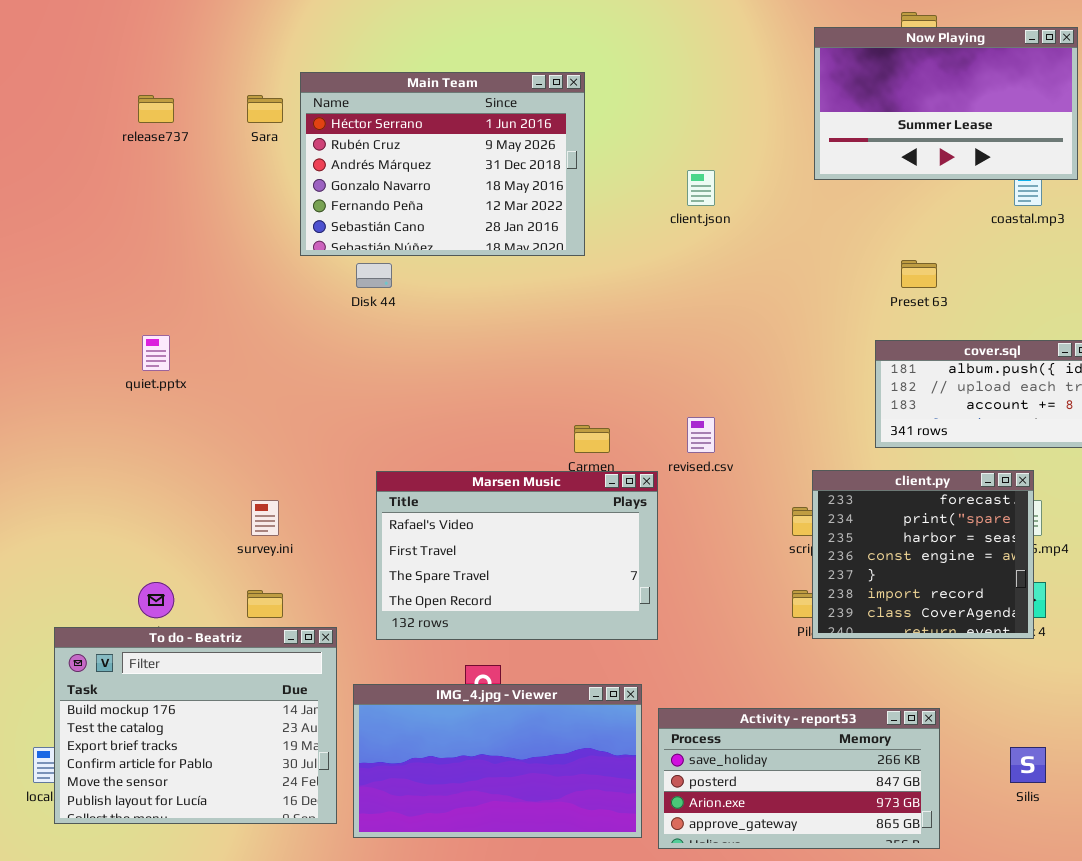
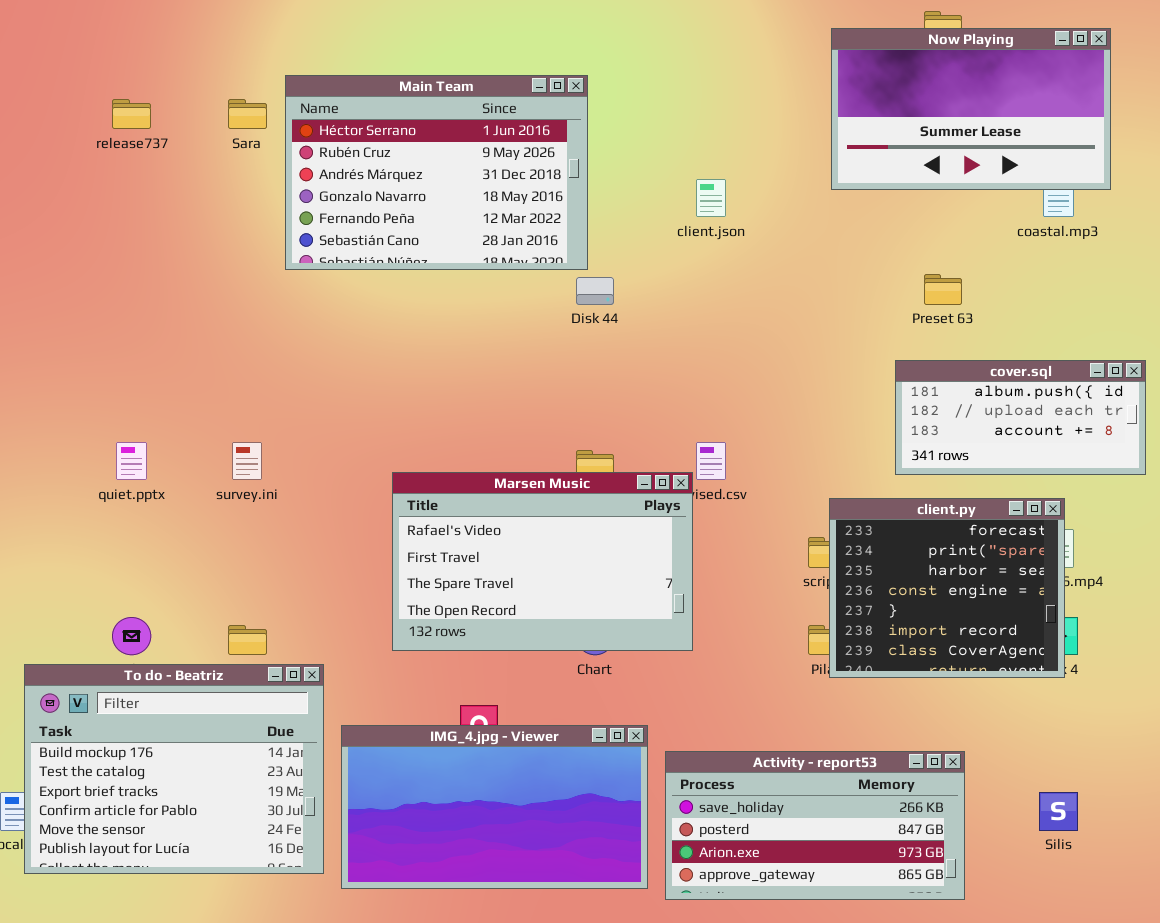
Disk 44: [356,263,392,288] -> [576,277,614,305], moved
quiet.pptx: [142,335,170,371] -> [116,442,147,480], moved
Marsen Music: [376,471,658,640] -> [392,472,693,651], moved
survey.ini: [251,500,279,536] -> [232,442,262,480], moved

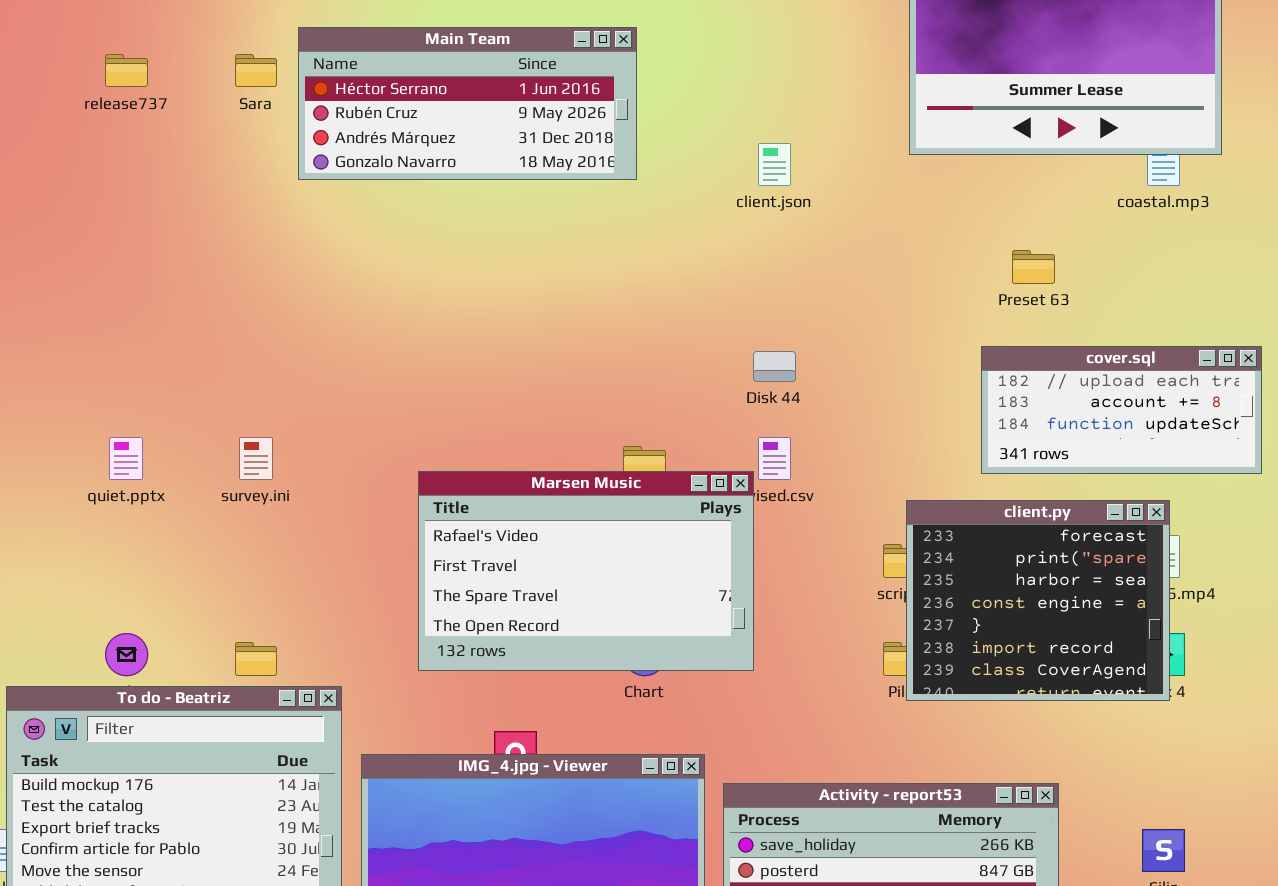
Main Team: [285,75,588,270] -> [298,27,637,180], resized
Disk 44: [576,277,614,305] -> [753,351,796,382], moved
cover.sql: [895,360,1146,475] -> [981,346,1262,474], scrolled down 1 row

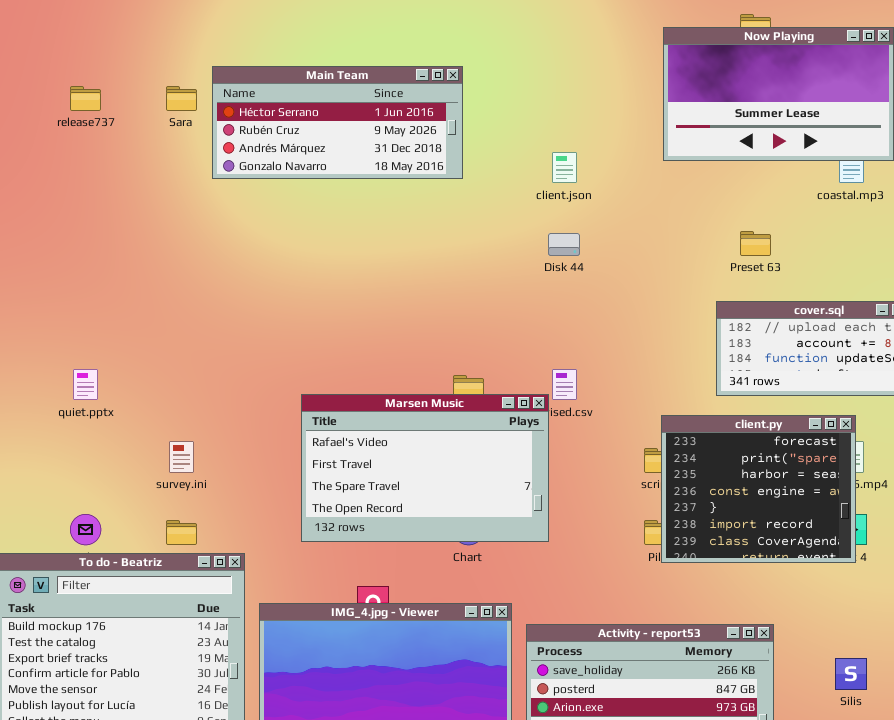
Disk 44: [753,351,796,382] -> [548,233,580,256], moved
survey.ini: [239,437,273,480] -> [169,441,194,473], moved

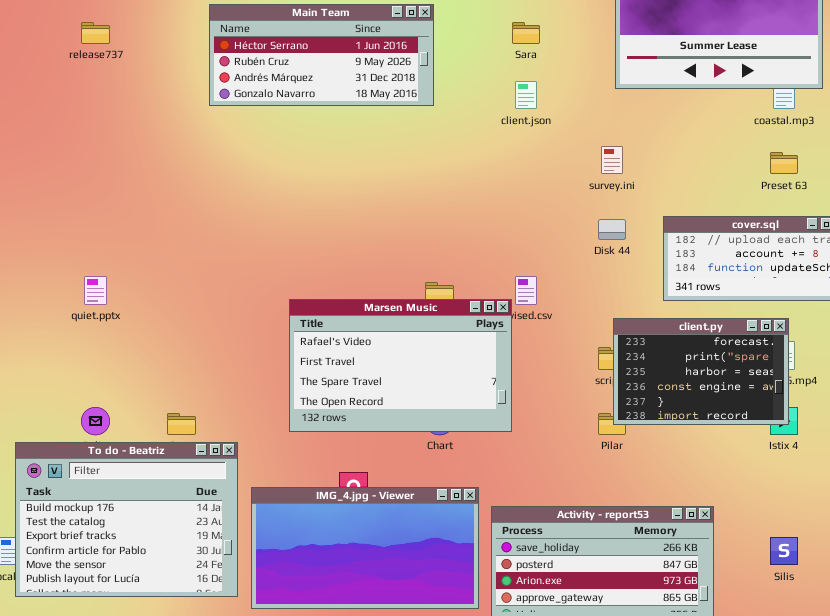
Sara: [166,86,197,111] -> [512,22,540,44], moved
Preset 63: [740,231,771,256] -> [770,152,798,174], moved
Disk 44: [548,233,580,256] -> [598,219,626,240], moved
client.py: [661,415,856,563] -> [613,318,789,425], resized
survey.ini: [169,441,194,473] -> [601,146,623,174], moved

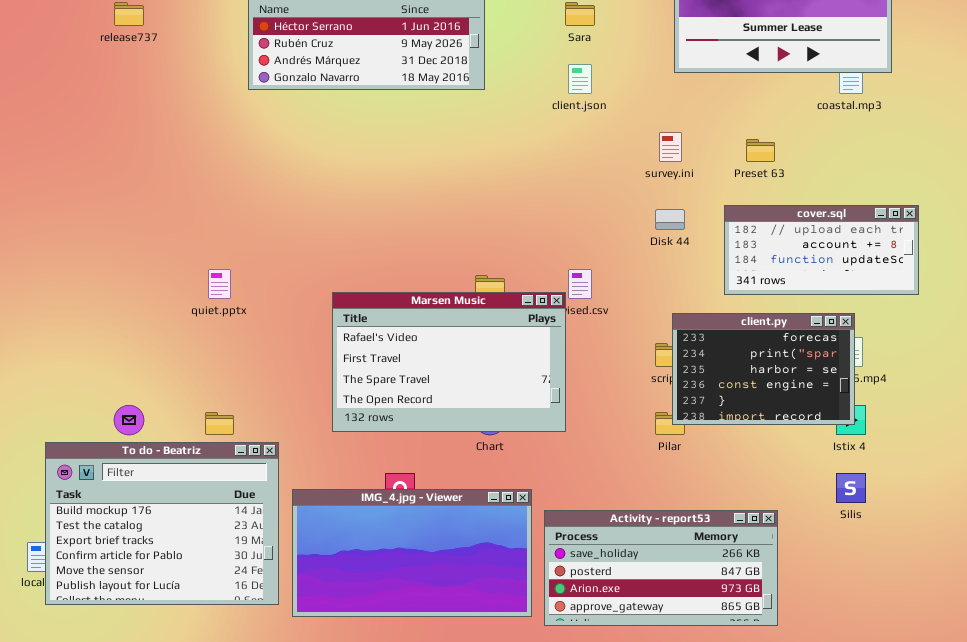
Preset 63: [770,152,798,174] -> [746,139,775,162], moved
quiet.pptx: [84,276,107,305] -> [208,269,231,299], moved
Silis: [770,537,798,565] -> [836,473,866,503], moved

